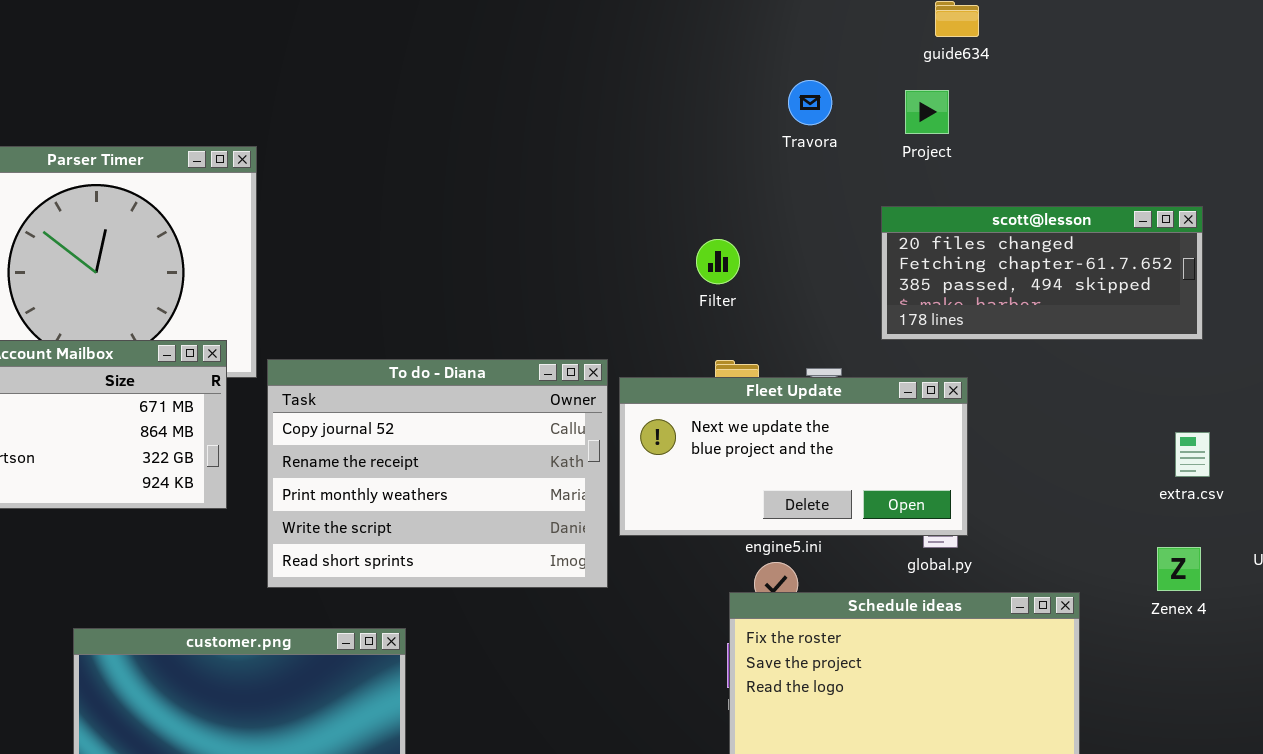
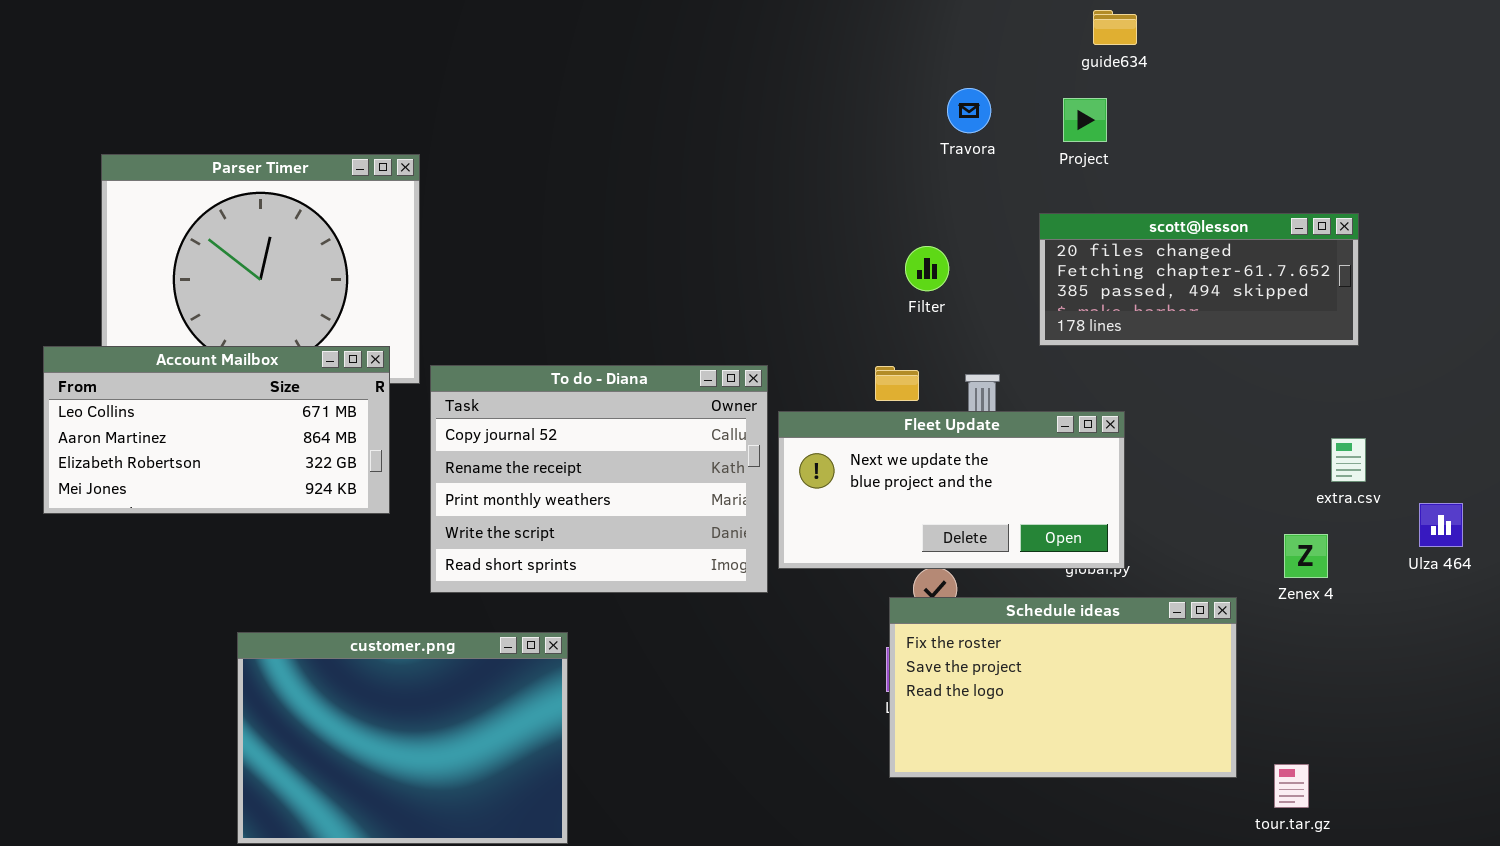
Filter: [696,239,740,284] -> [905,246,949,291], moved
Fleet Update: [619,377,968,536] -> [778,411,1125,569], moved
Zenex 4: [1157,547,1201,591] -> [1284,534,1328,578], moved

